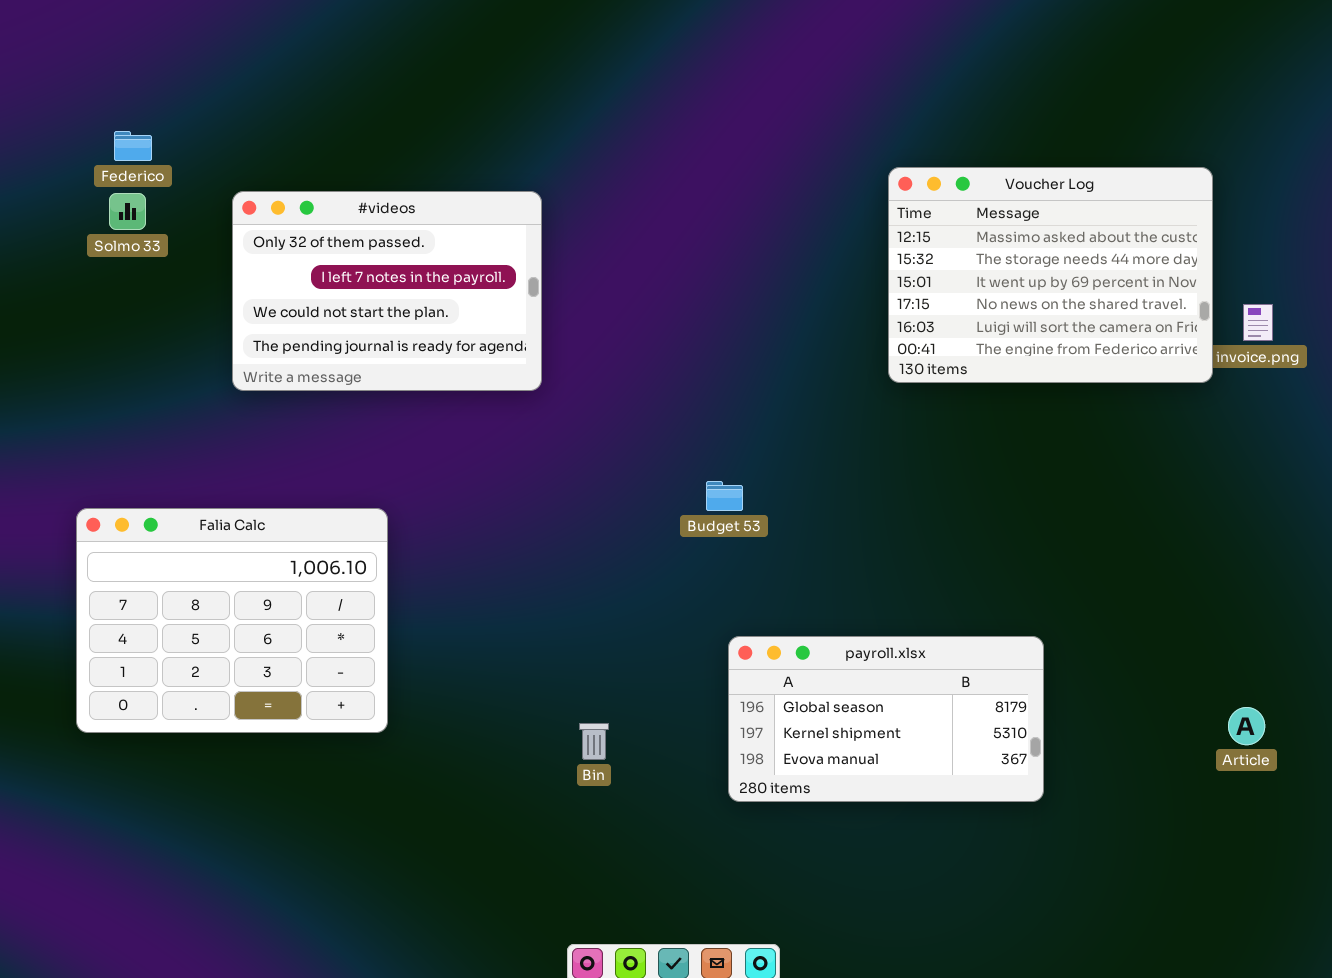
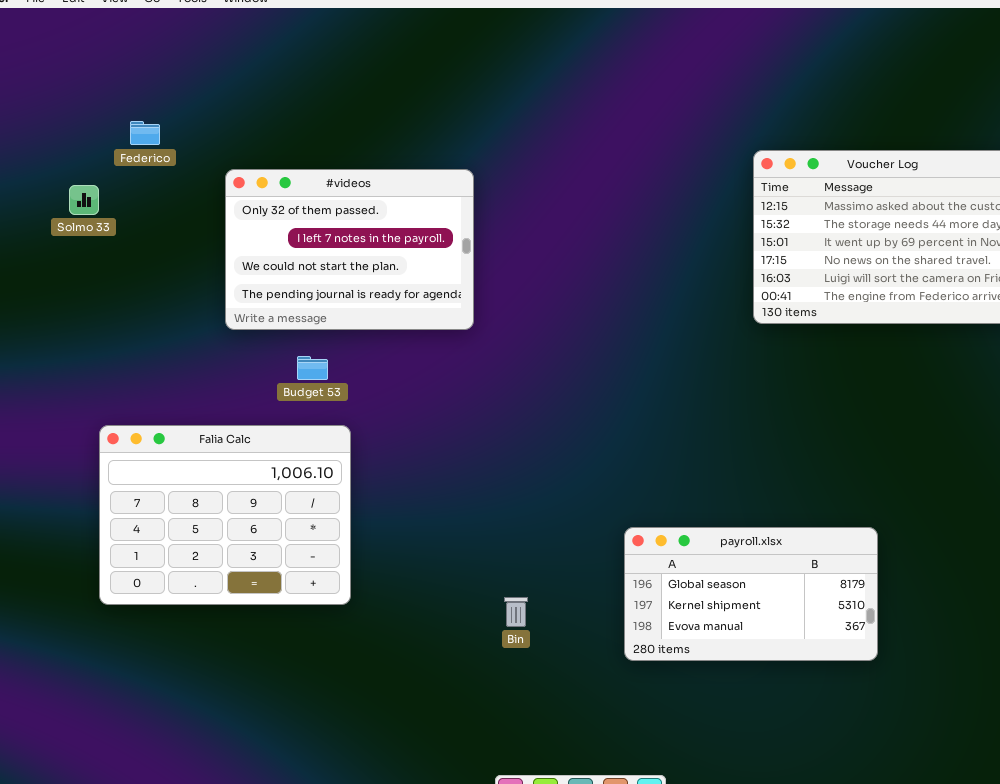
Solmo 33: [109,193,146,230] -> [69,185,99,215], moved
Budget 53: [706,481,743,511] -> [297,356,328,380], moved

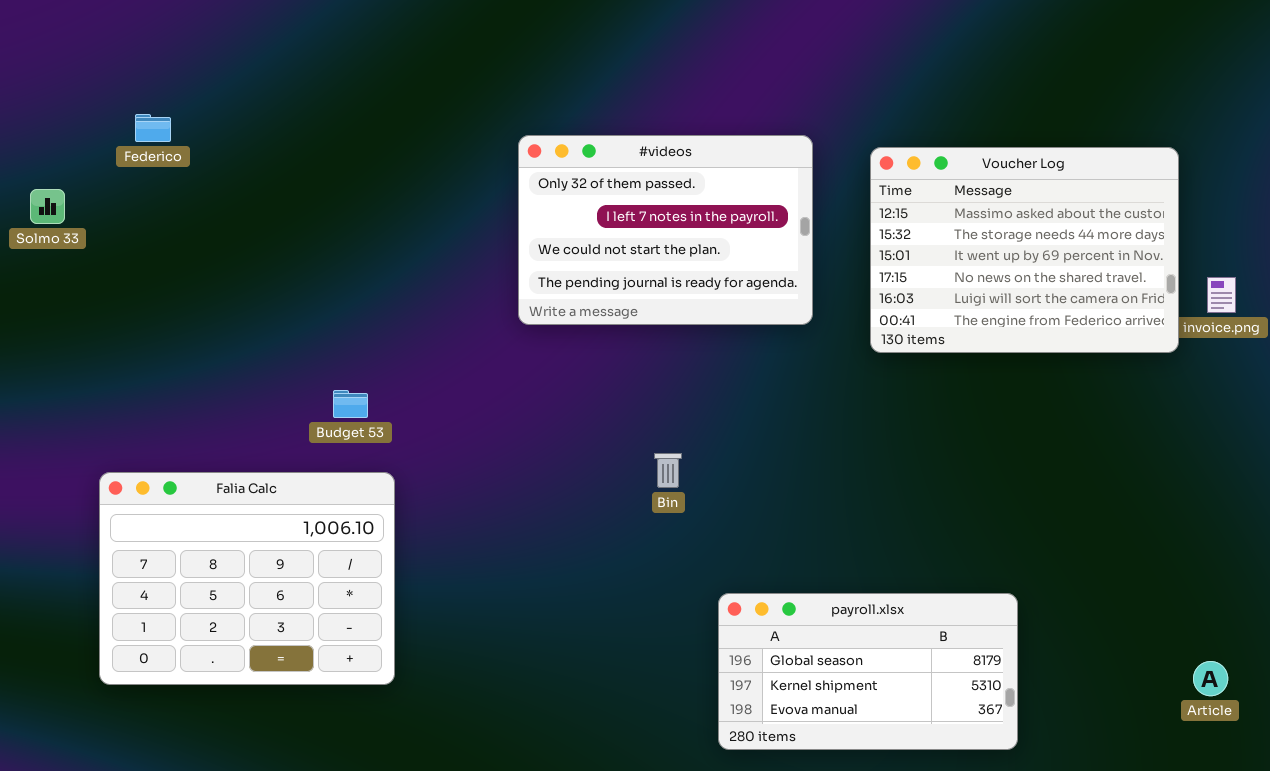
#videos: [225,169,474,330] -> [518,135,813,325], moved
Solmo 33: [69,185,99,215] -> [30,189,65,224], moved
Bin: [504,597,528,627] -> [654,453,682,488], moved

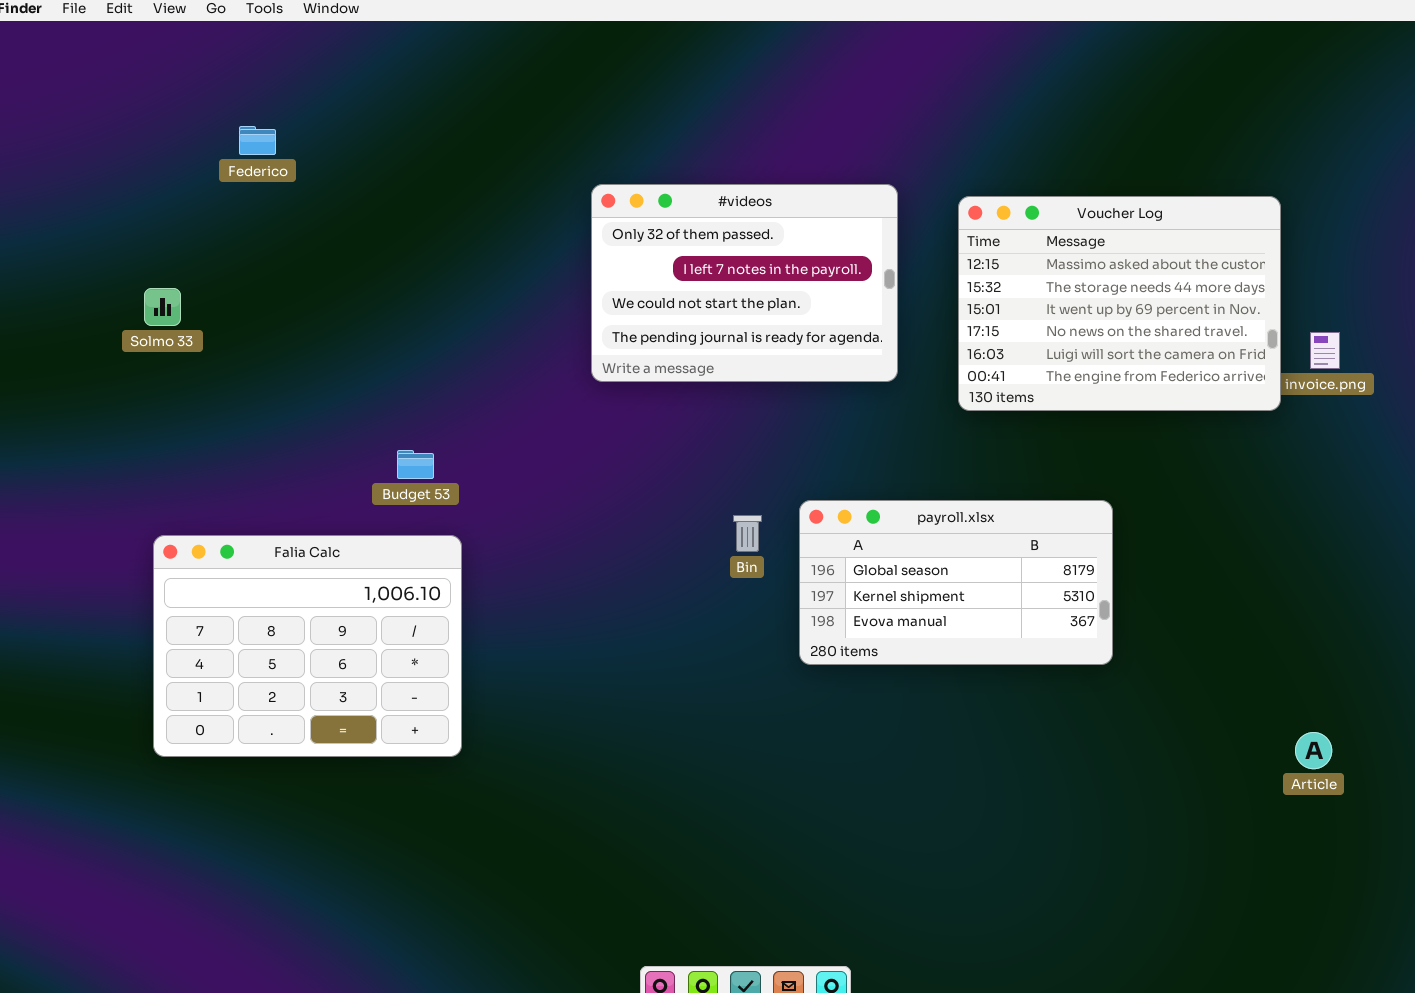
Federico: [135,114,171,142] -> [239,126,276,155], moved
Solmo 33: [30,189,65,224] -> [144,288,181,326], moved
payroll.xlsx: [718,593,1018,750] -> [799,500,1113,665], moved

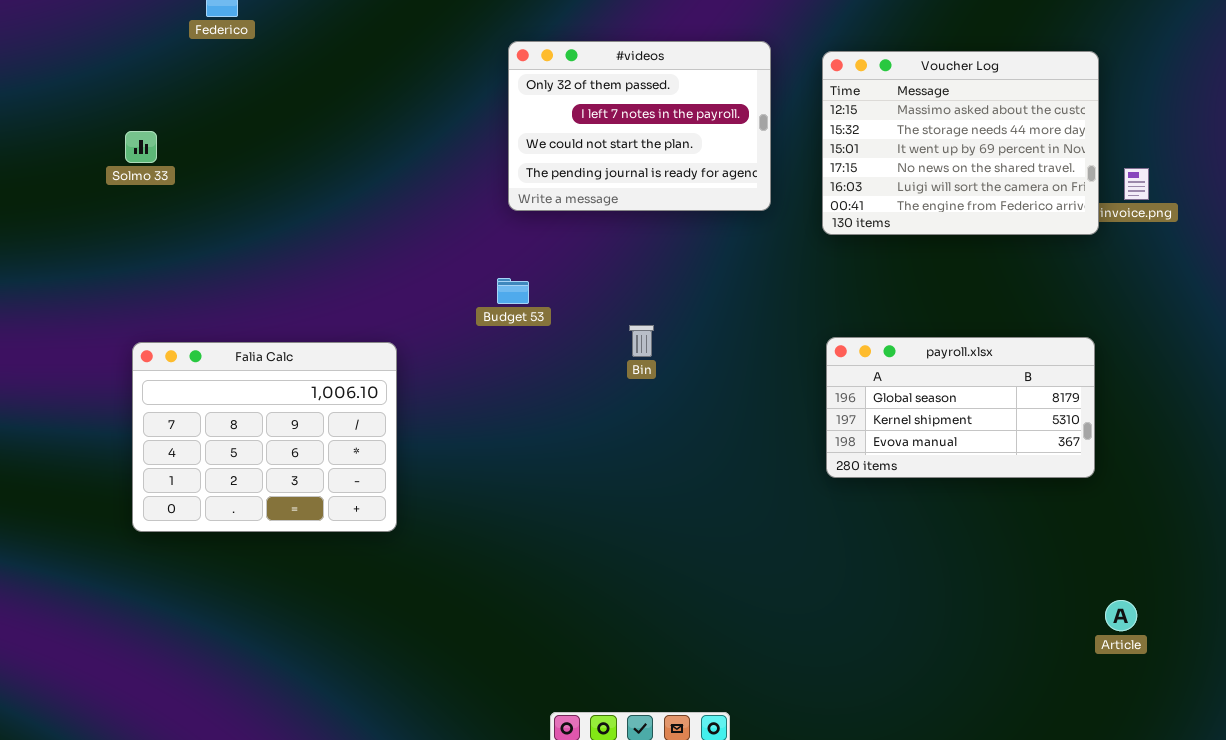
Budget 53: [397,450,434,479] -> [497,278,529,304], moved
payroll.xlsx: [799,500,1113,665] -> [826,337,1095,478], moved
Article: [1295,732,1332,769] -> [1105,600,1137,631], moved

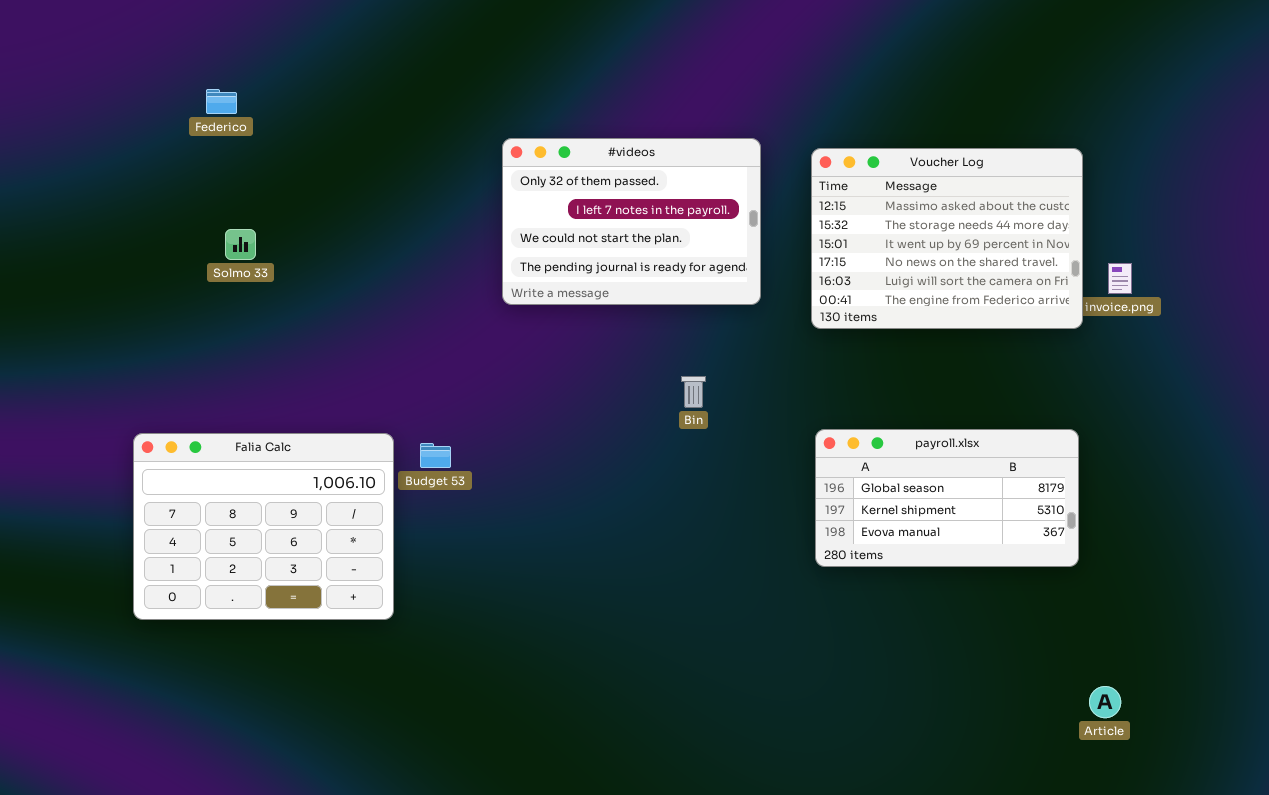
Solmo 33: [125,131,157,163] -> [225,229,256,260], moved
Budget 53: [497,278,529,304] -> [420,443,451,468], moved
Bin: [629,325,654,357] -> [681,376,706,408], moved

